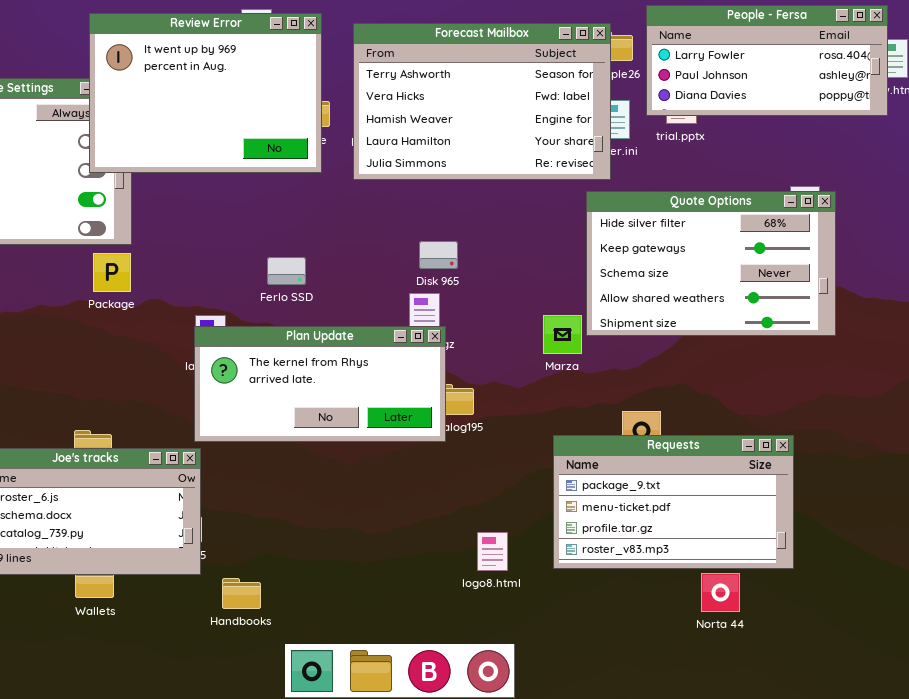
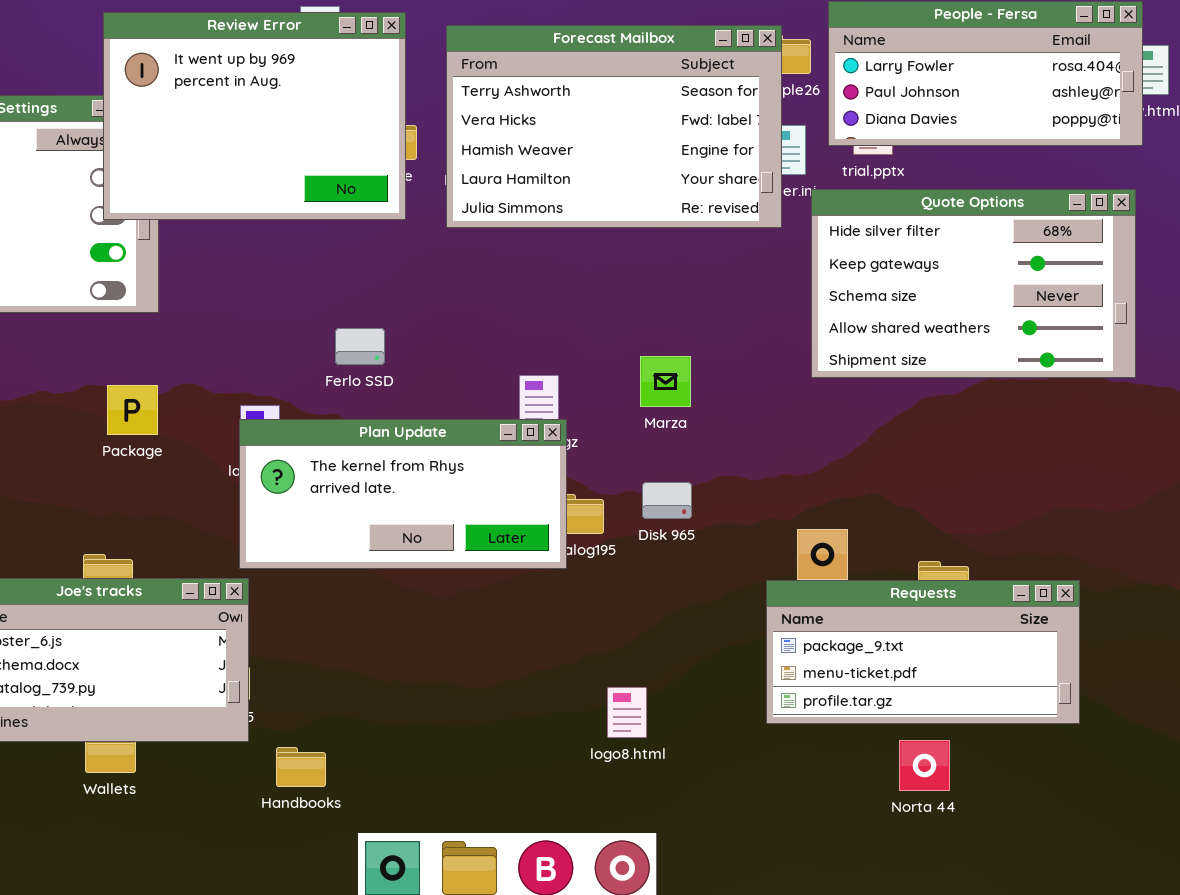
Quote Options: [586,191,836,336] -> [811,189,1136,378], moved
Disk 965: [419,241,458,269] -> [642,482,692,519], moved
Package: [93,253,131,292] -> [107,385,158,435], moved
Marza: [543,315,582,354] -> [640,356,691,407], moved
Requests: [553,435,794,569] -> [766,580,1080,724], moved, resized

